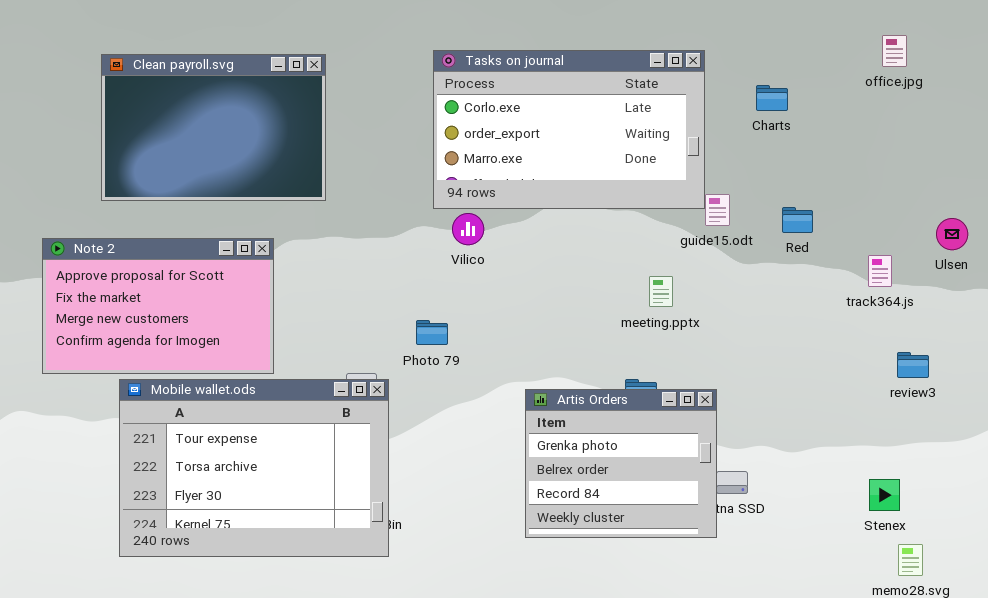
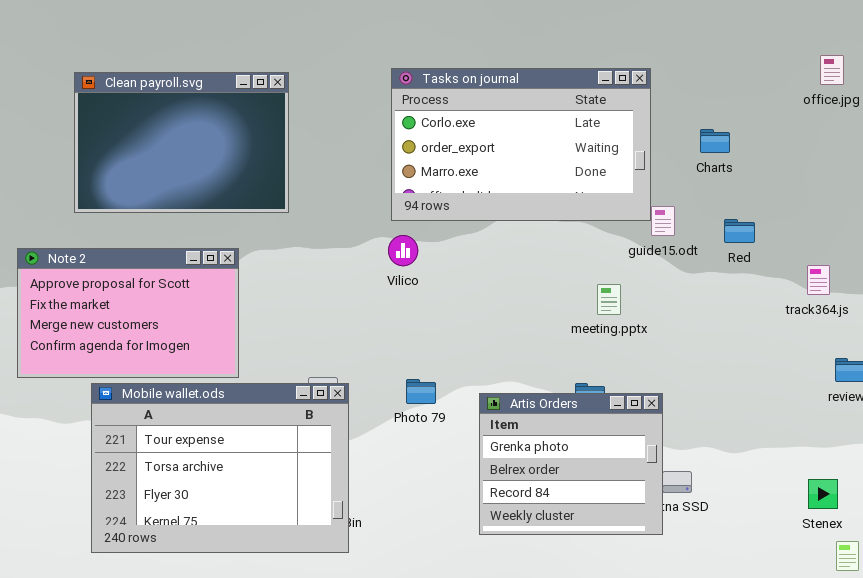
Charts: [756,85,788,111] -> [700,129,730,153], moved
Vilico: [452,213,484,245] -> [388,235,418,266], moved
Photo 79: [416,320,448,345] -> [406,379,436,404], moved

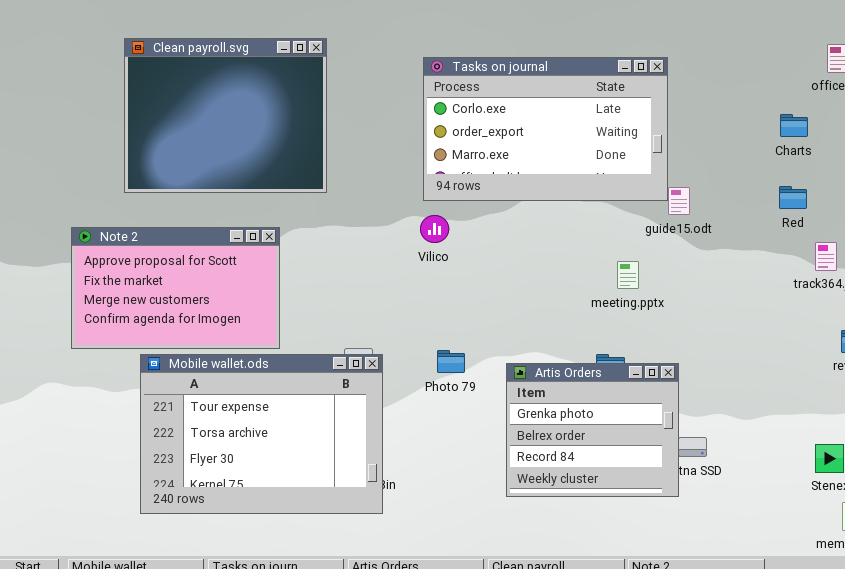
Clean payroll.svg: [74,72,289,213] -> [124,38,327,193], resized
Charts: [700,129,730,153] -> [780,114,808,137], moved
Red: [724,219,755,243] -> [779,186,807,209], moved

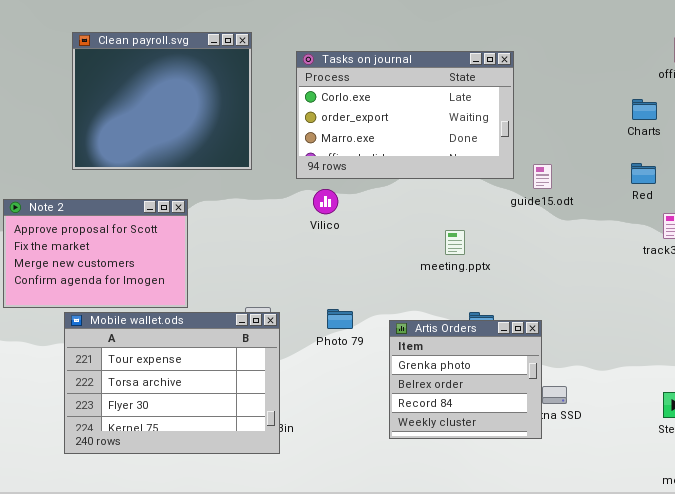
Clean payroll.svg: [124,38,327,193] -> [72,32,252,170], moved
Tasks on journal: [423,57,668,201] -> [296,51,514,179], moved
meeting.pptx: [617,261,639,289] -> [445,230,465,255], moved

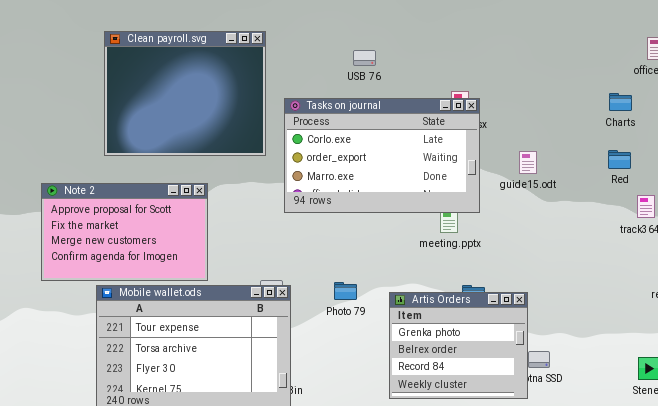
Tasks on journal: [296,51,514,179] -> [284,98,480,213], moved

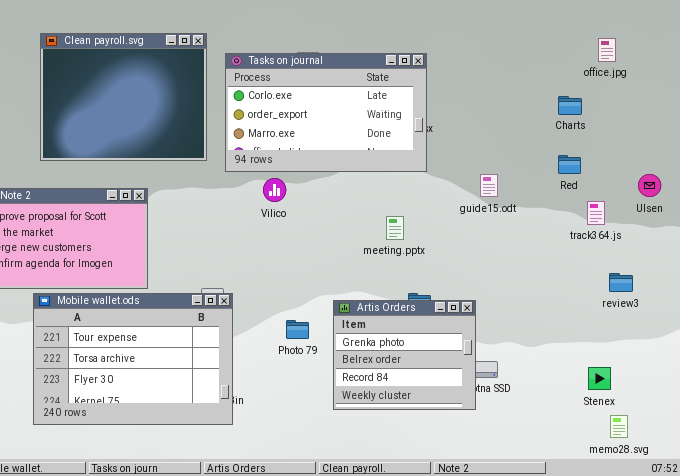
Tasks on journal: [284,98,480,213] -> [225,53,427,172], moved
guide15.odt: [519,151,537,174] -> [480,174,498,197], moved
Photo 79: [334,282,357,300] -> [286,320,309,339], moved

